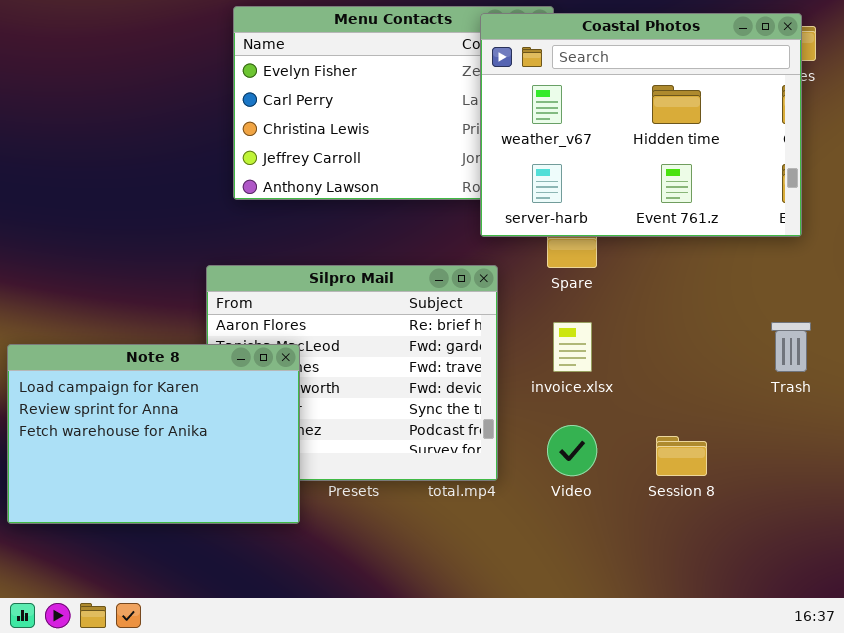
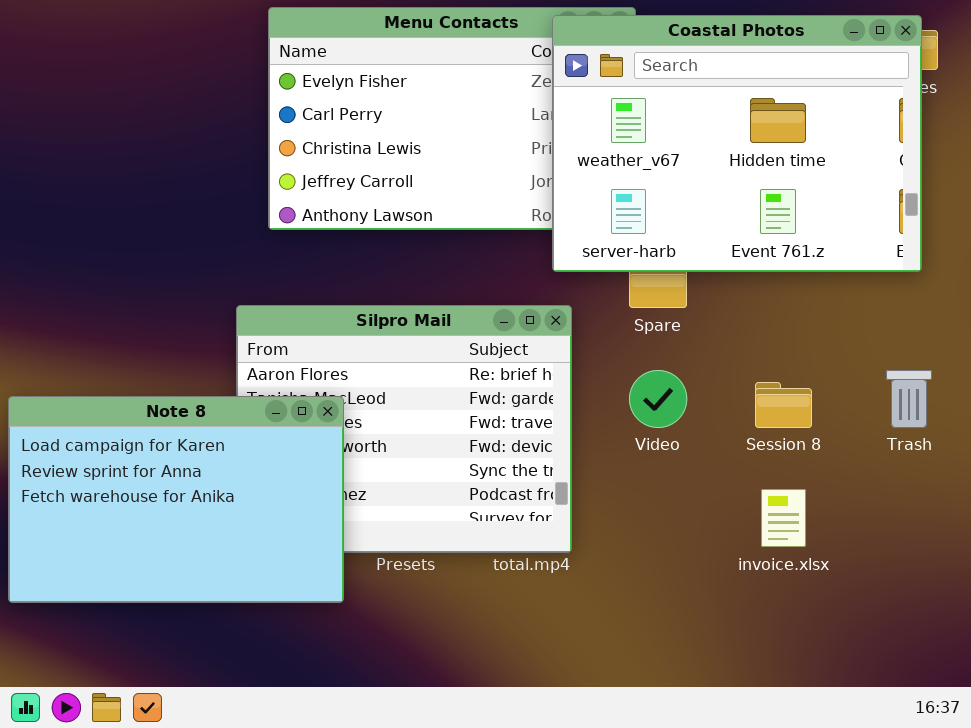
invoice.xlsx: [553,322,592,372] -> [761,489,806,547], moved
Video: [547,425,597,476] -> [629,370,687,428], moved
Session 8: [656,436,707,476] -> [755,382,812,428], moved

